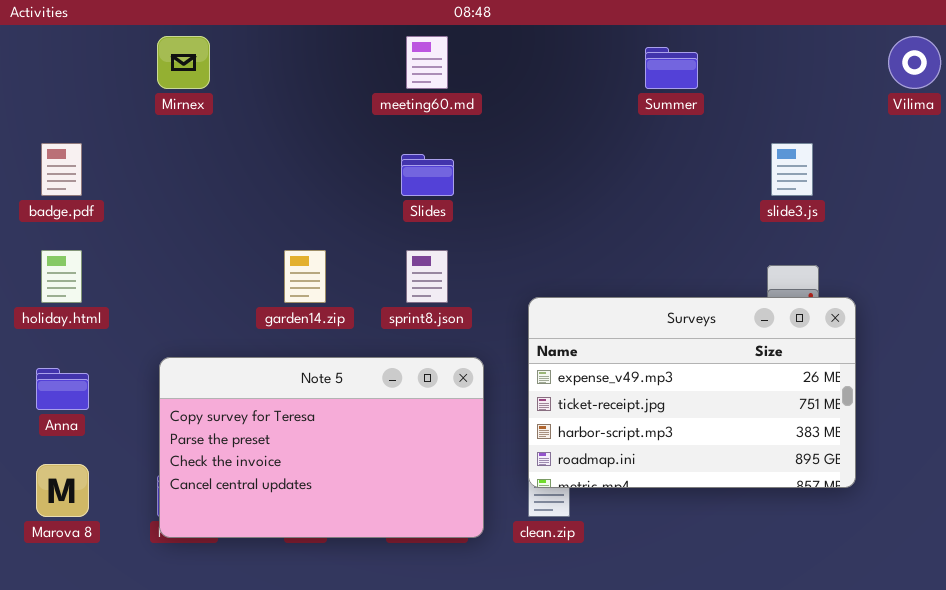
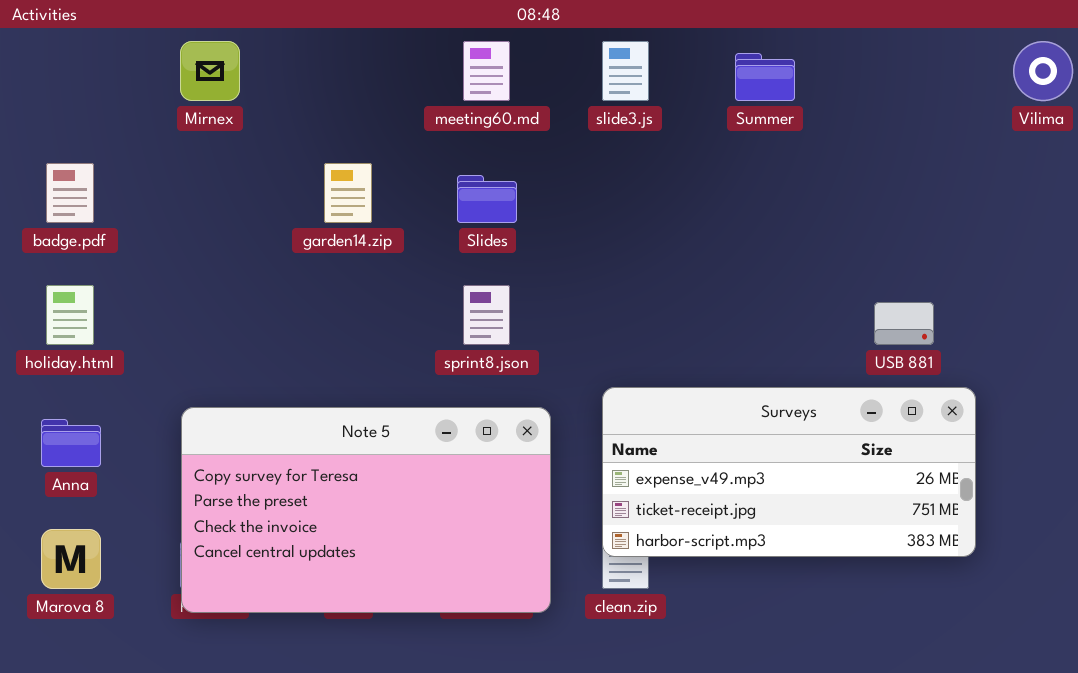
slide3.js: [771,143,813,196] -> [602,41,649,101], moved
garden14.zip: [284,250,326,303] -> [324,163,372,223], moved
Surveys: [528,297,856,488] -> [602,387,976,557], resized

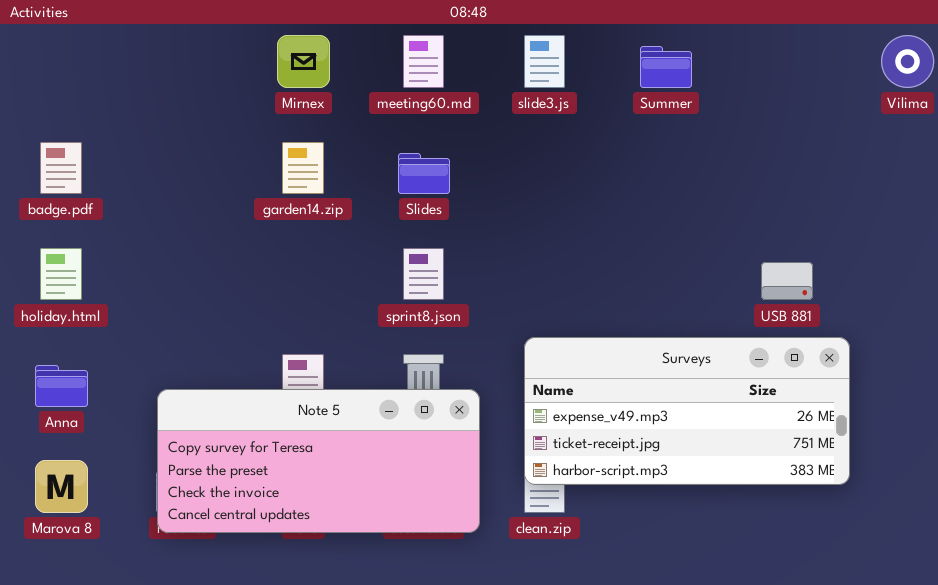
Mirnex: [180,41,240,101] -> [277,35,330,88], moved
Note 5: [181,407,551,613] -> [157,389,480,533], resized

